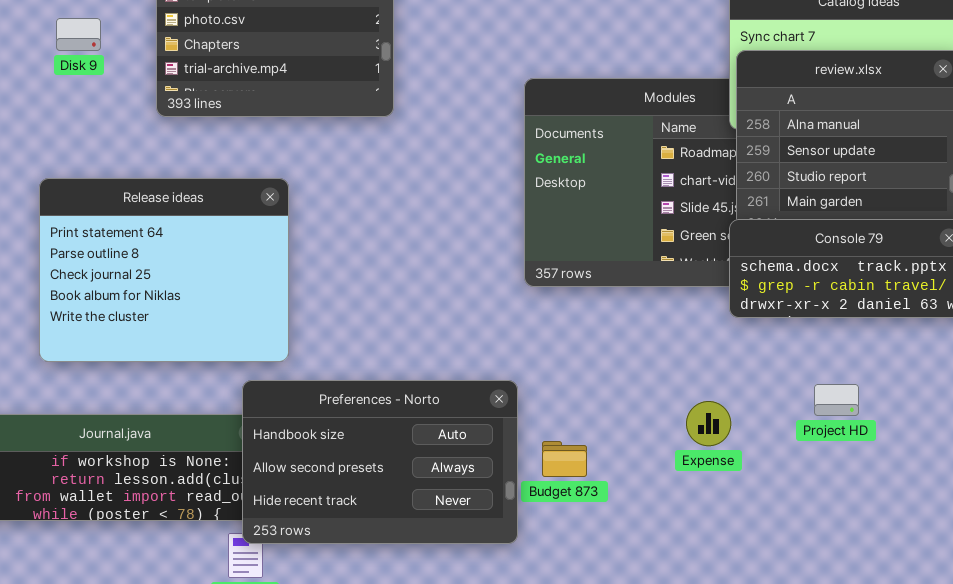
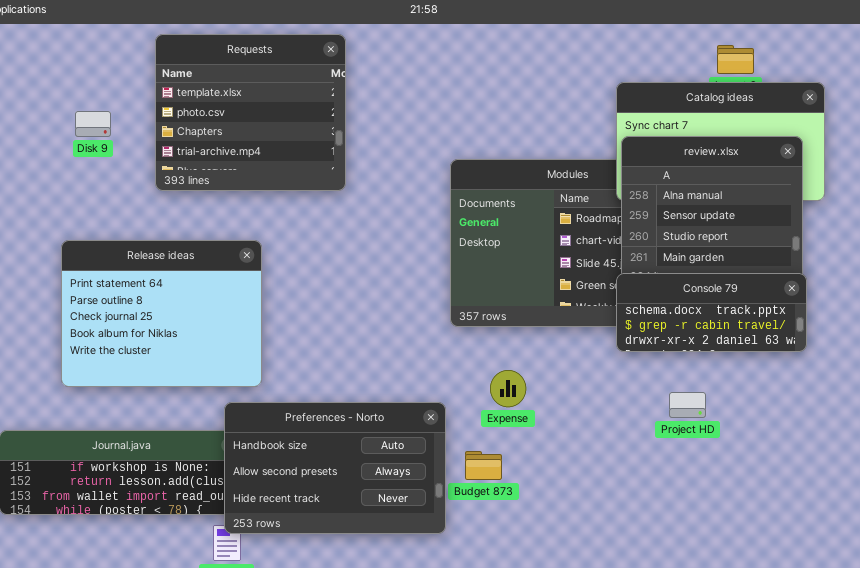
Project HD: [814,384,859,416] -> [669,392,706,418], moved
Expense: [686,401,731,446] -> [490,370,526,407], moved

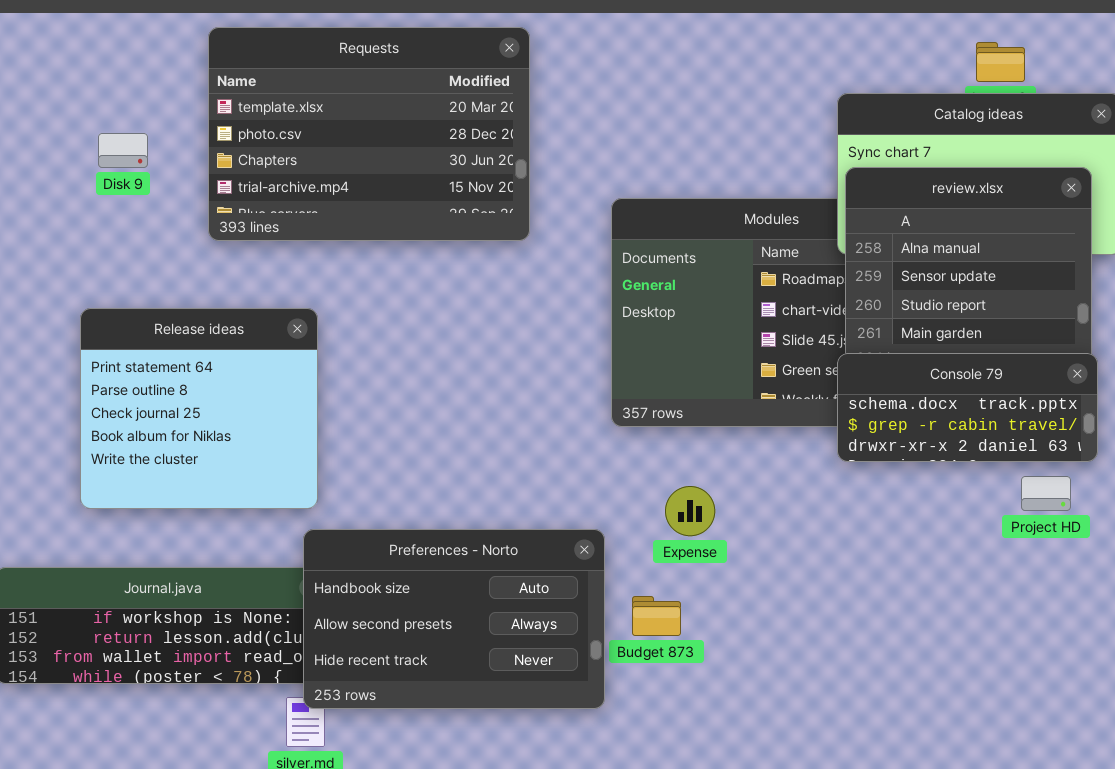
Requests: [155,34,346,191] -> [208,27,530,241], resized
Release ideas: [61,240,262,387] -> [80,308,318,509], resized
Project HD: [669,392,706,418] -> [1021,476,1071,511], moved

